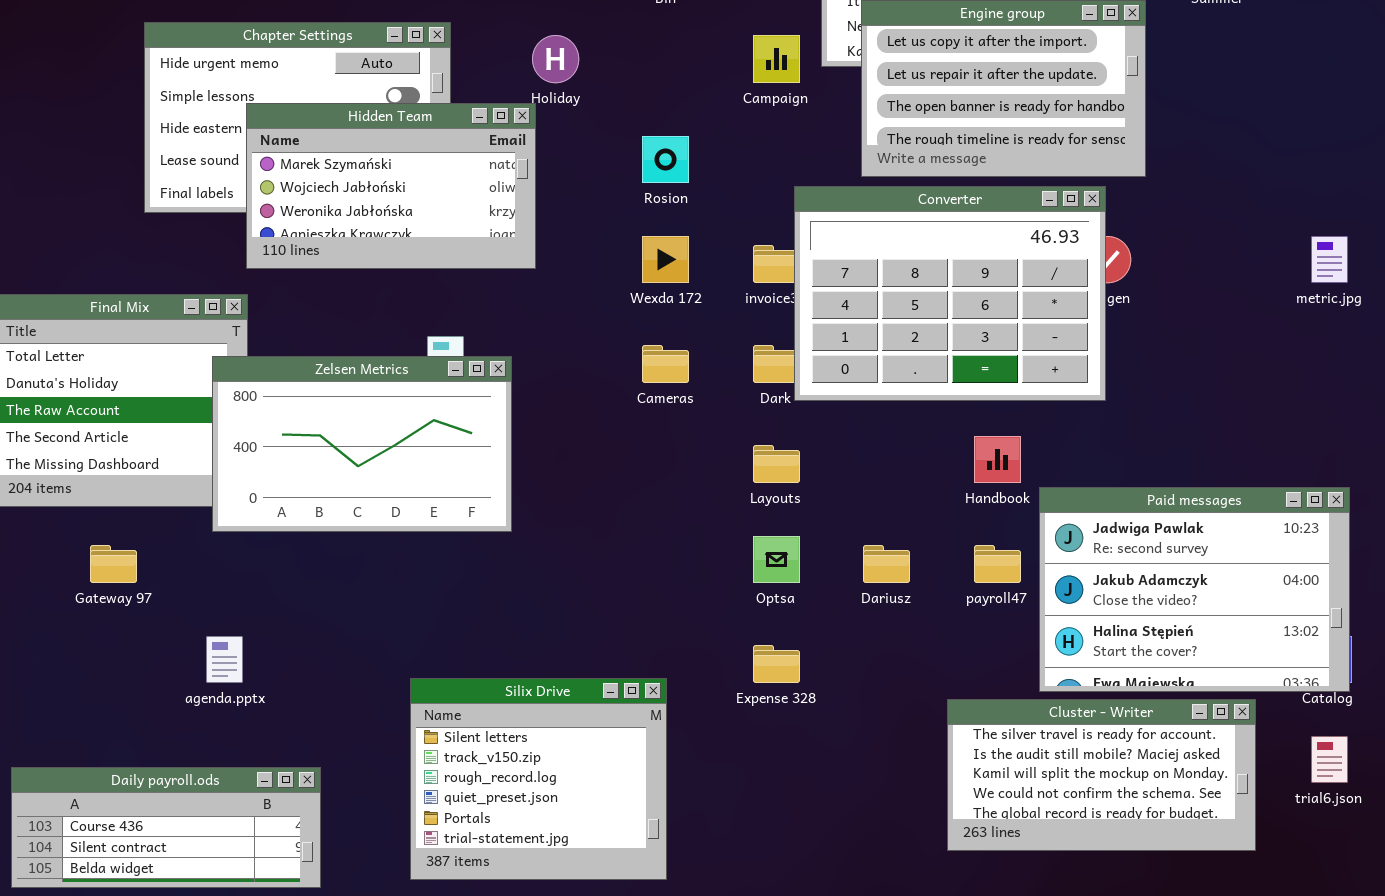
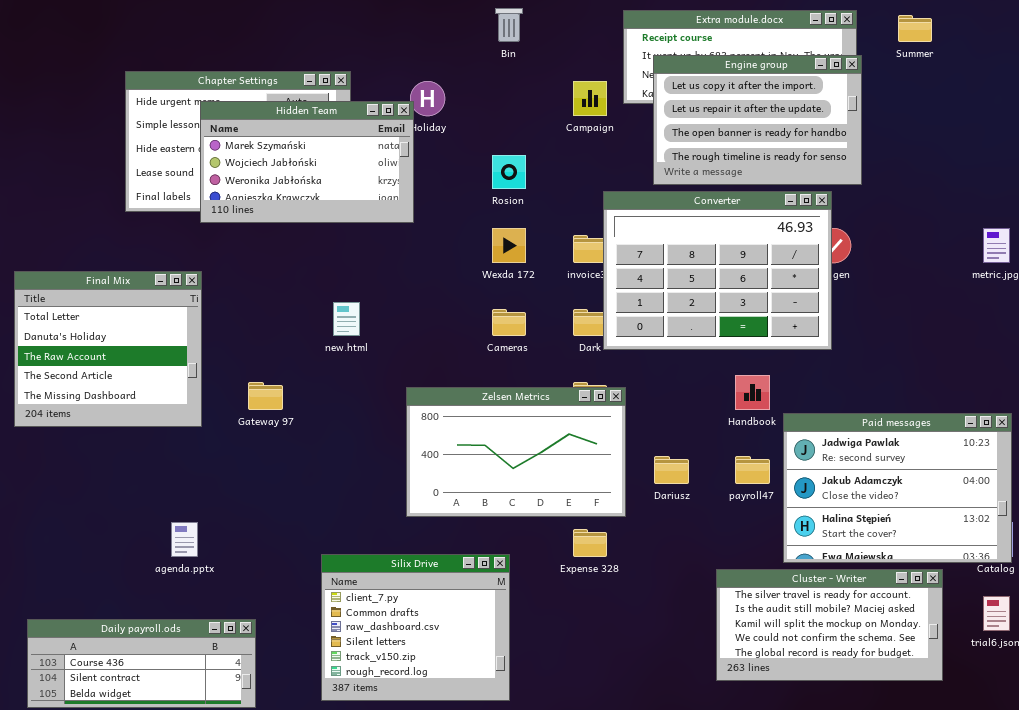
Hidden Team: [246,103,536,269] -> [200,101,414,223], moved
Zelsen Metrics: [212,356,512,532] -> [406,387,626,517], moved
Gateway 97: [90,545,137,583] -> [248,382,283,410], moved
Silix Drive: [410,678,667,880] -> [321,554,510,701], scrolled up 3 rows

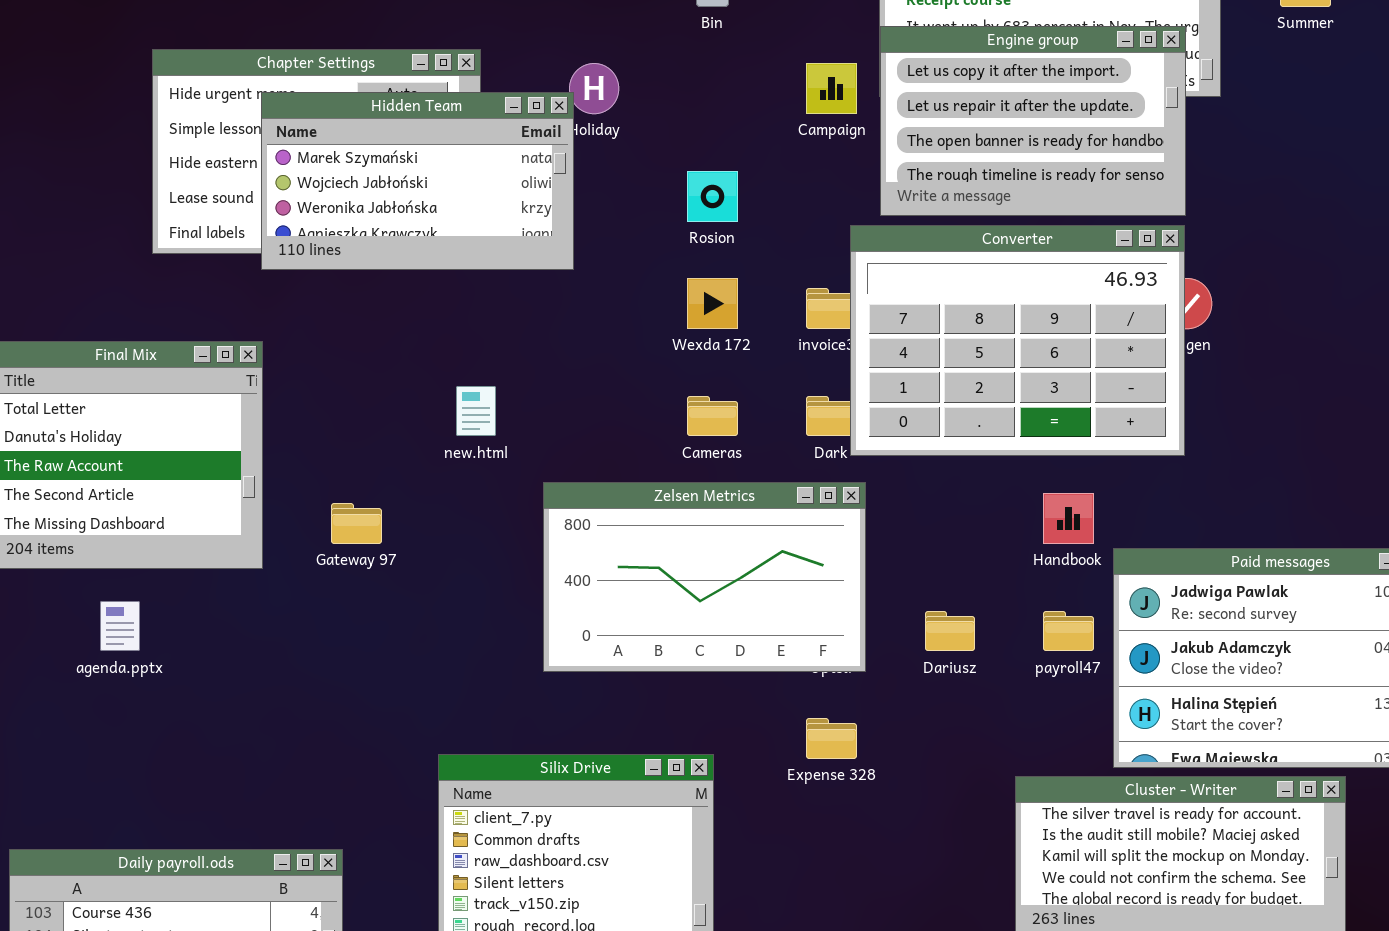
Engine group: [653,55,862,185] -> [880,26,1186,216], moved
Zelsen Metrics: [406,387,626,517] -> [543,482,866,672], moved
agenda.pptx: [171,522,198,557] -> [100,601,140,651], moved

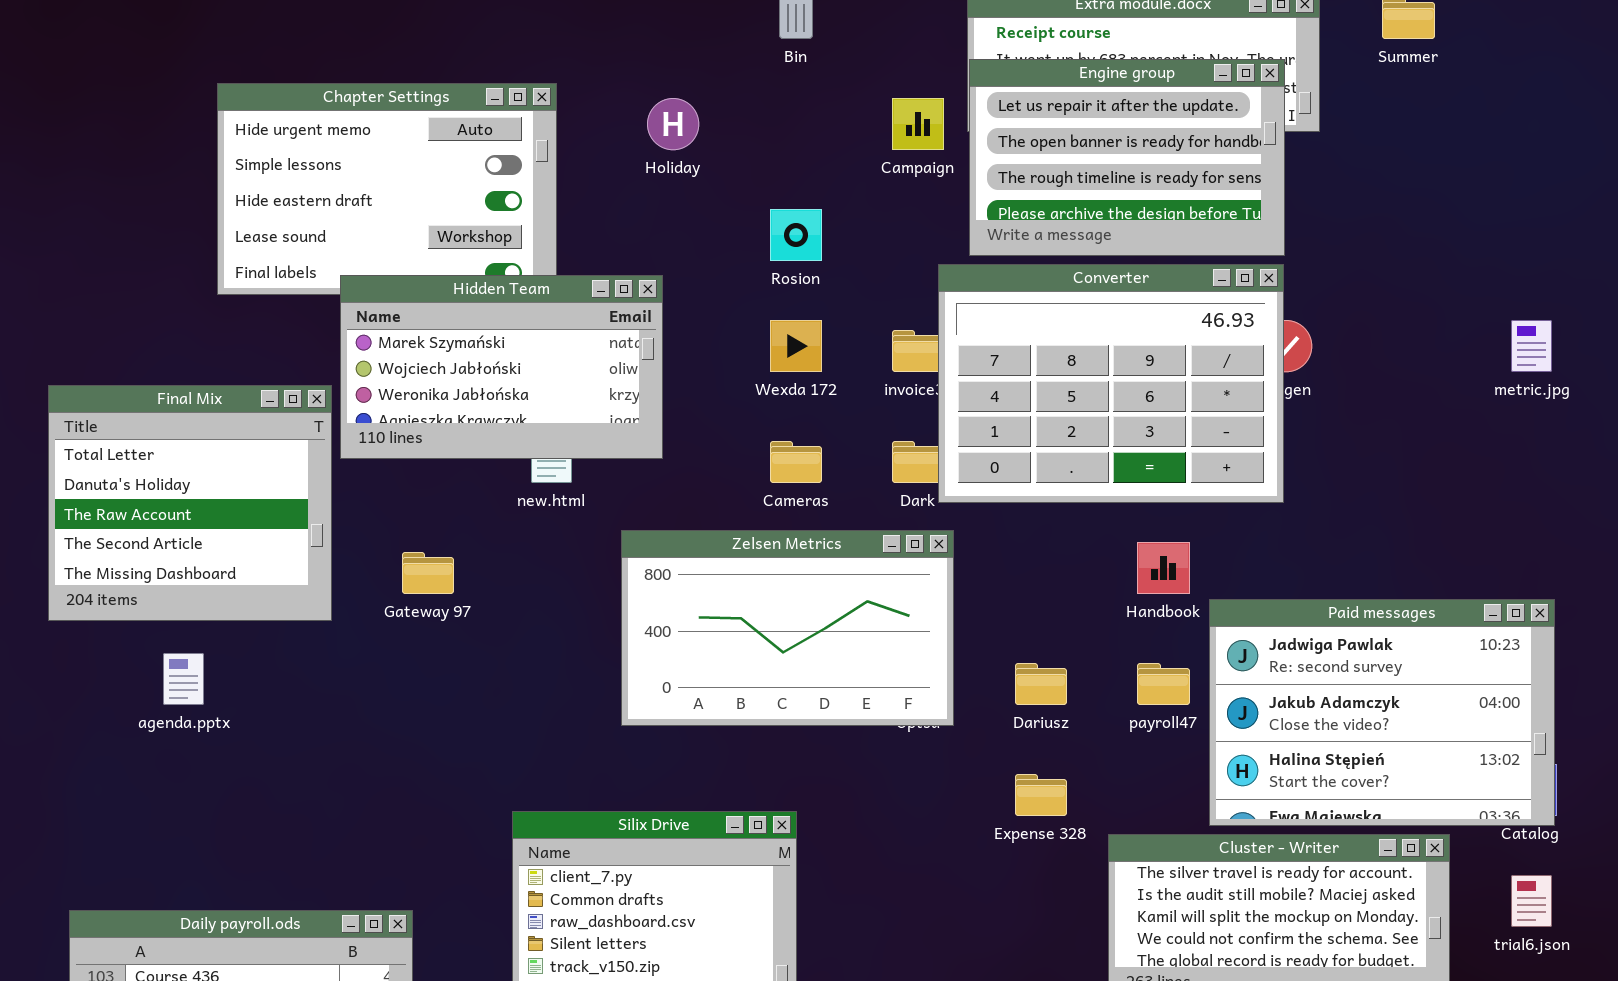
Engine group: [880,26,1186,216] -> [969,59,1285,256], scrolled down 1 row
Hidden Team: [261,92,574,270] -> [340,275,663,459], moved
Expense 328: [806,718,857,759] -> [1015,774,1067,816], moved

